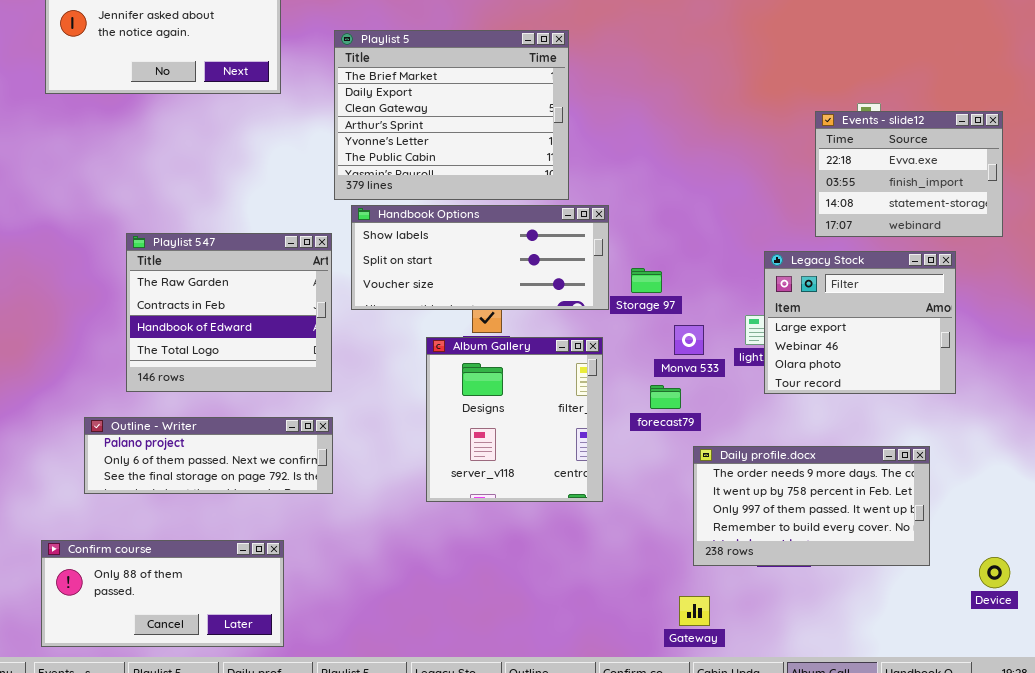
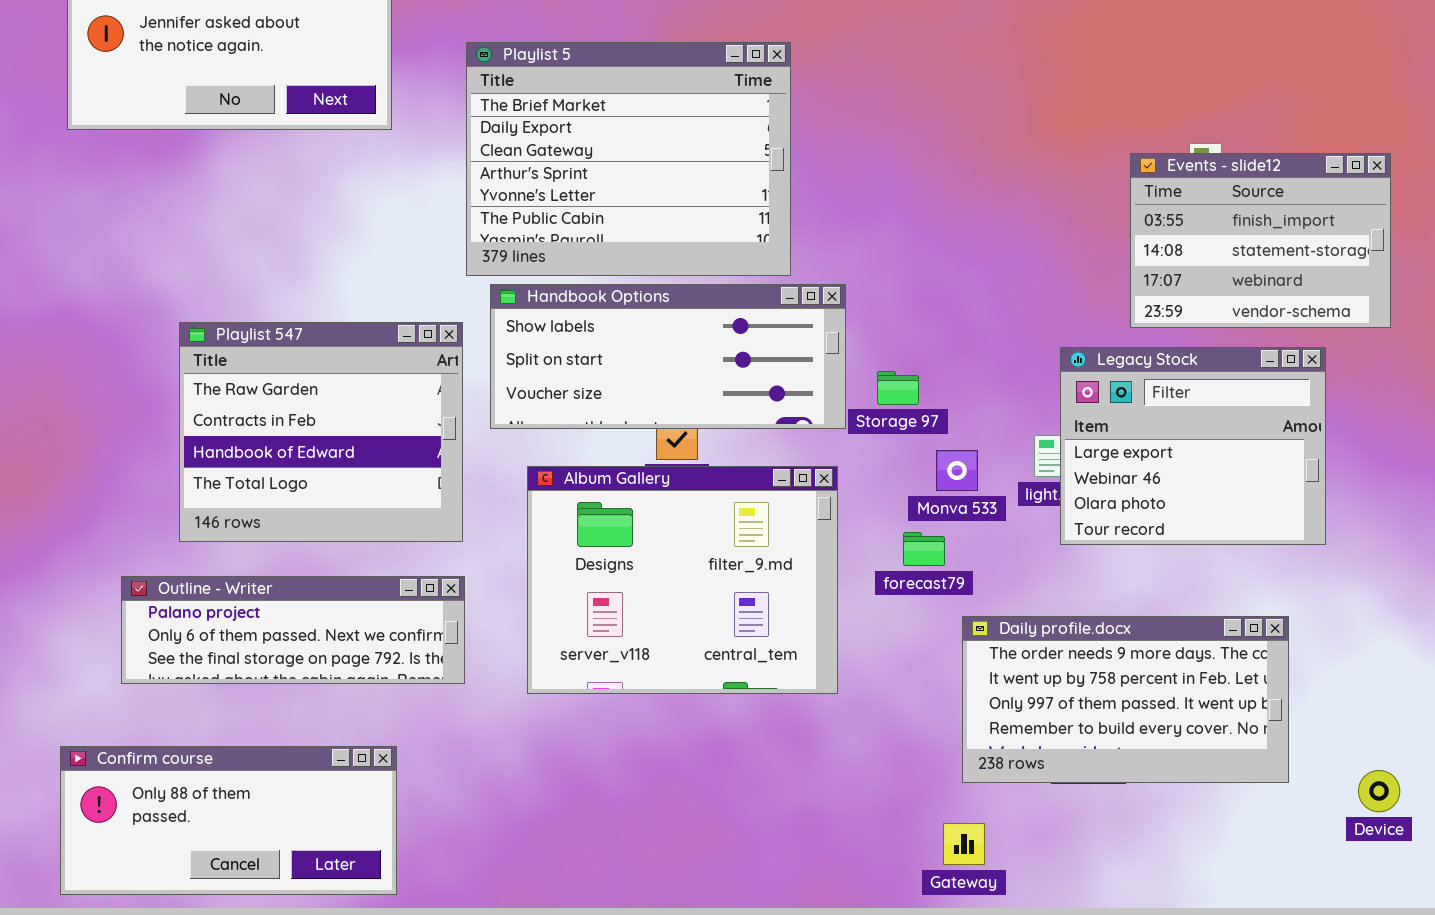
Events - slide12: [815,111,1003,237] -> [1130,153,1391,328], scrolled down 1 row
Album Gallery: [426,337,603,502] -> [527,466,838,694], resized

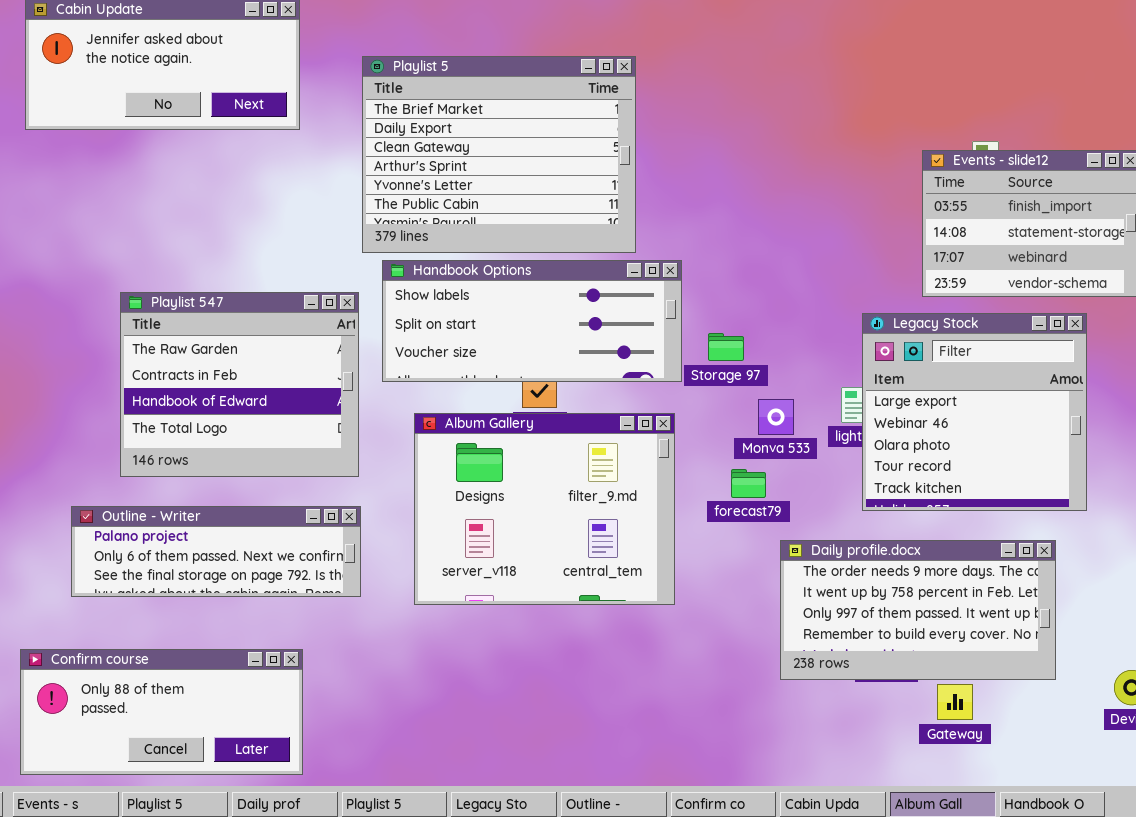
Legacy Stock: [1060,347,1326,545] -> [862,313,1087,511], resized
Gateway: [943,823,985,865] -> [937,684,973,720], moved

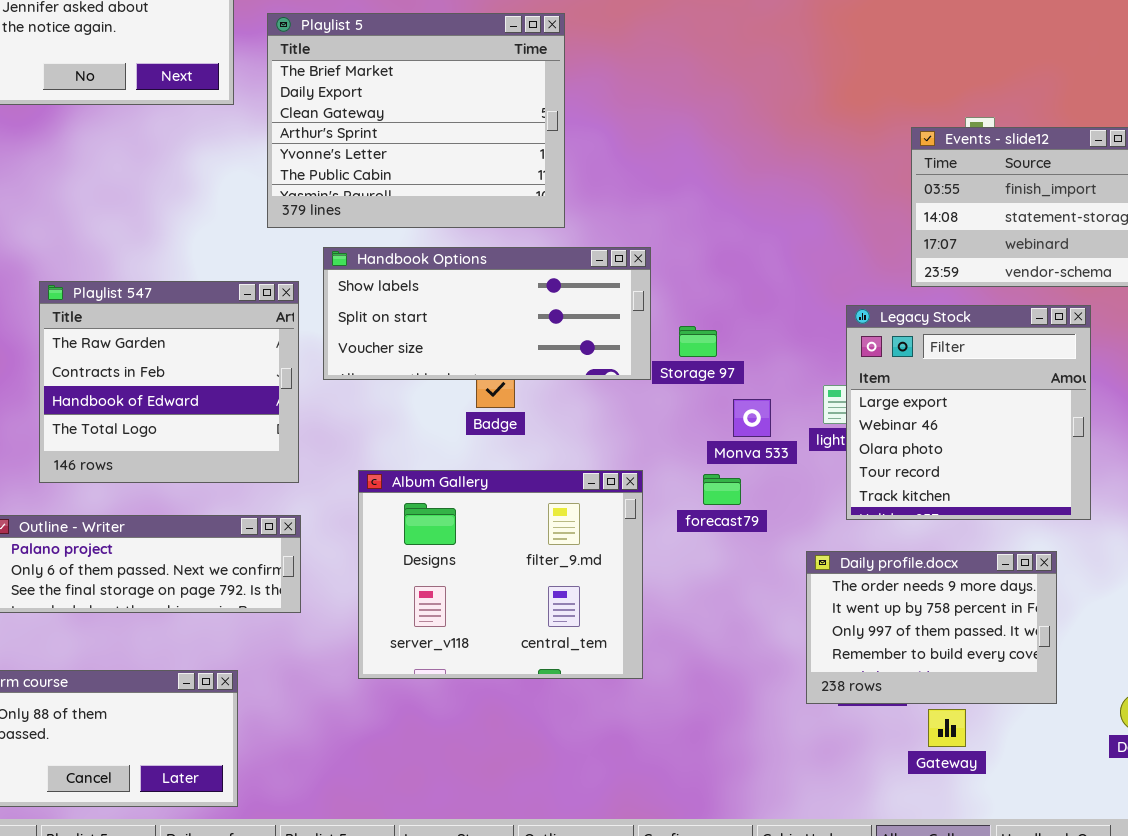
Playlist 5: [362,56,636,253] -> [267,13,565,228], moved
Album Gallery: [414,413,675,605] -> [358,470,643,679], moved
Daily profile.docx: [780,540,1056,680] -> [806,551,1057,704], resized

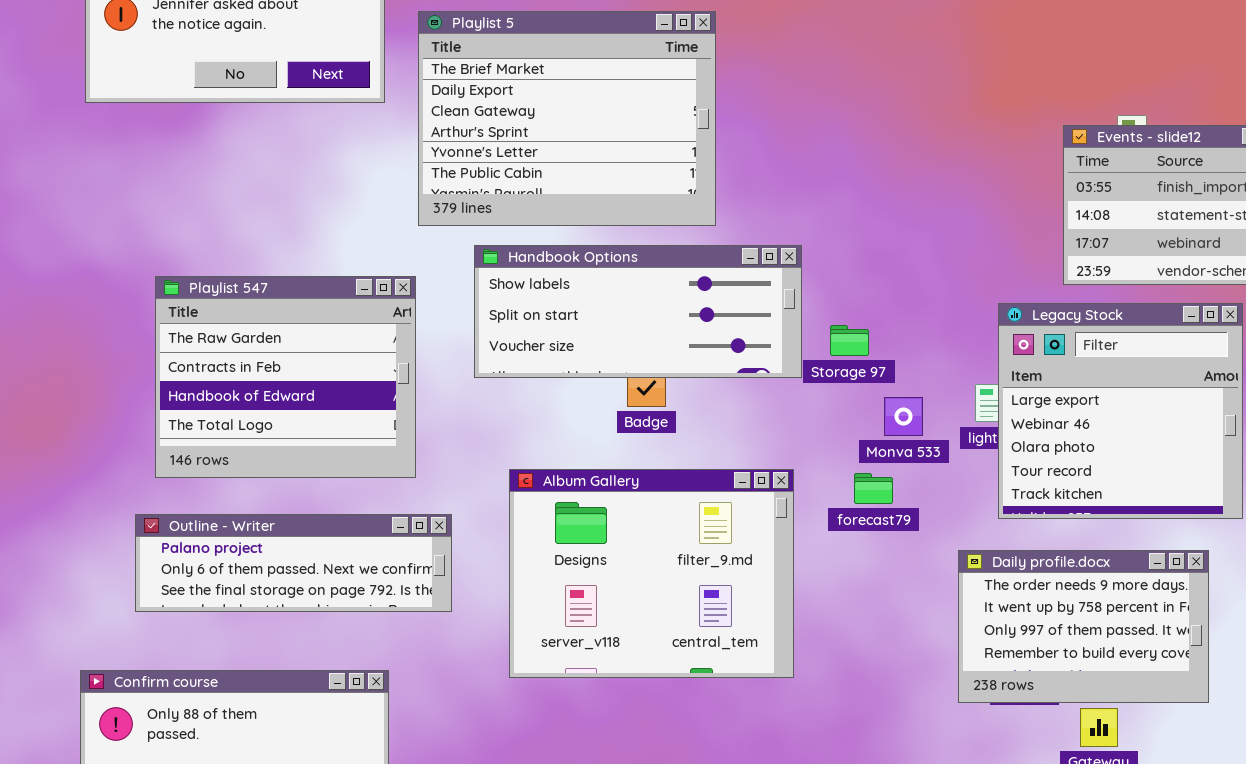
Playlist 547: [39,281,299,483] -> [155,276,416,478], moved

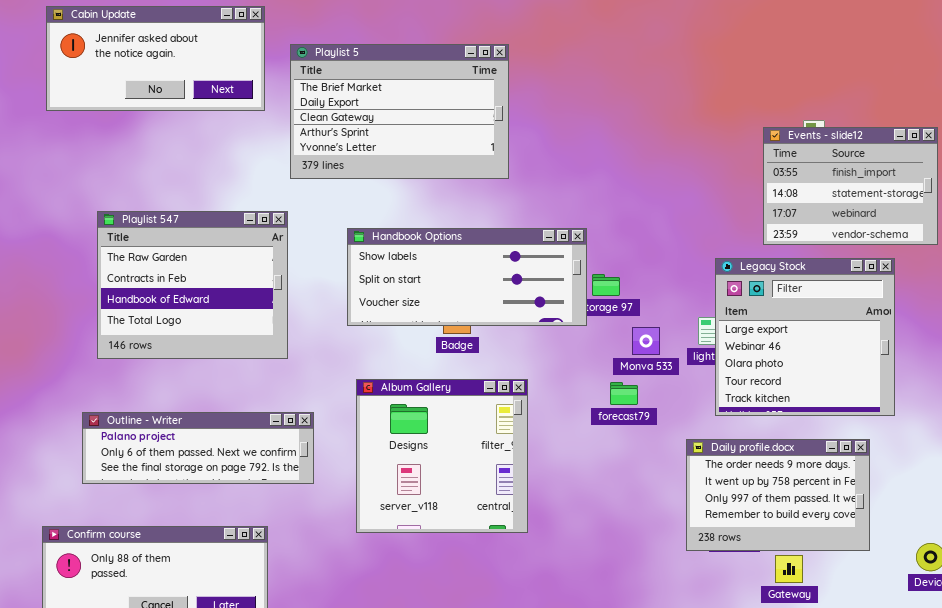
Playlist 5: [418,11,716,226] -> [290,44,509,179], resized
Handbook Options: [474,245,802,378] -> [347,228,587,326], moved
Playlist 547: [155,276,416,478] -> [97,211,288,359], moved
Album Gallery: [509,469,794,678] -> [356,379,528,533], resized

